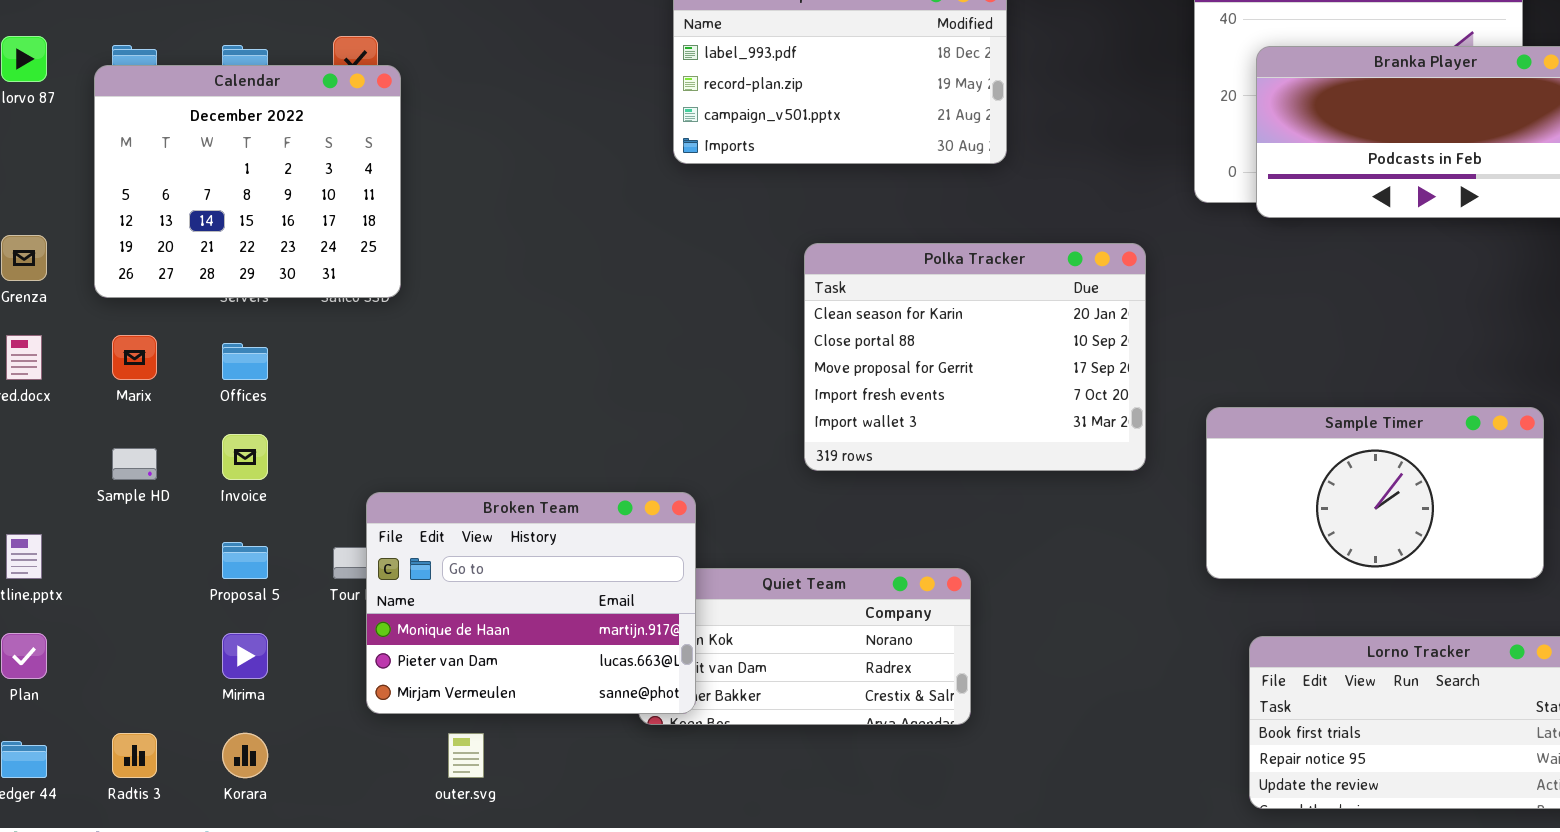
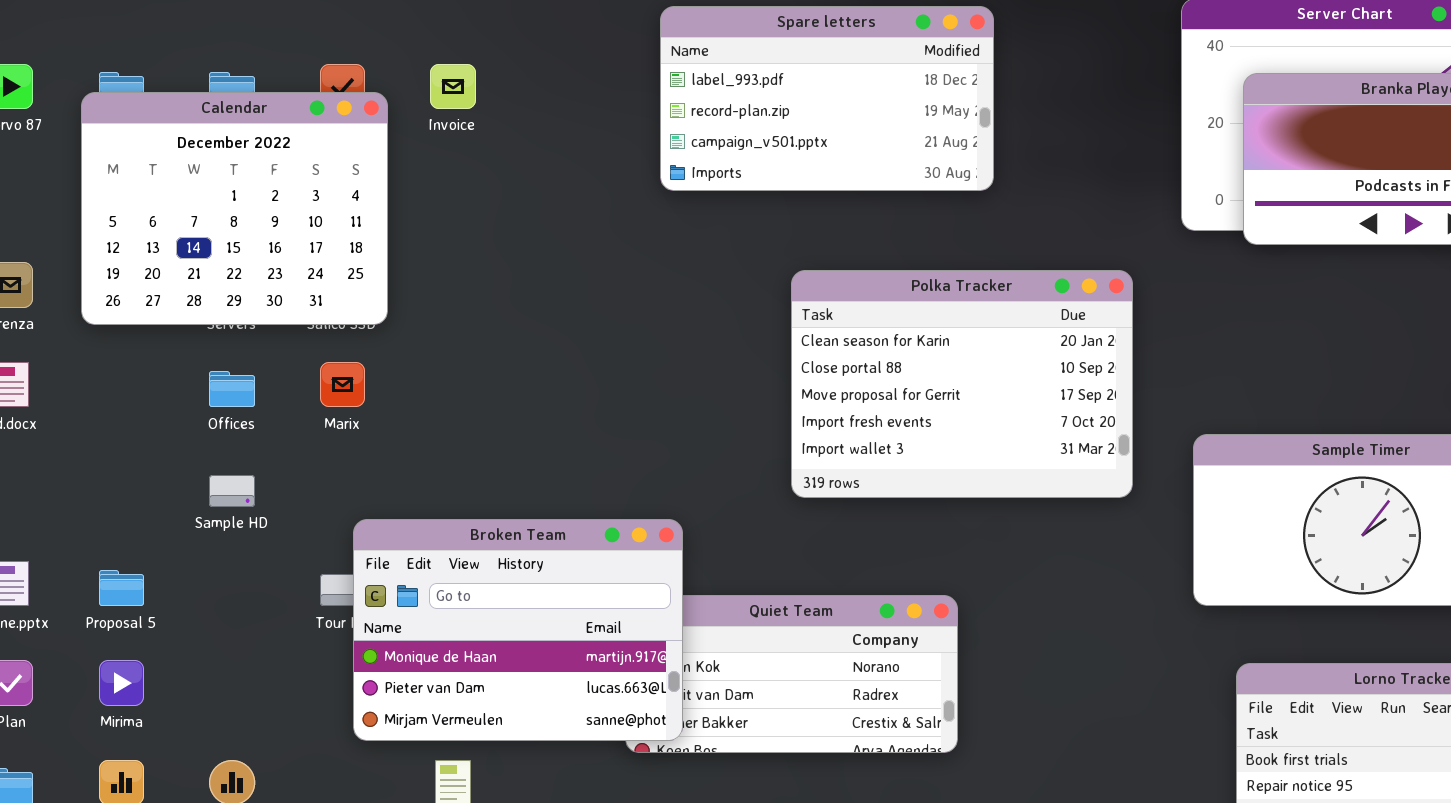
Marix: [112,335,157,380] -> [320,362,365,407], moved
Invoice: [222,434,268,480] -> [430,64,476,109], moved
Sample HD: [112,448,157,480] -> [209,475,255,507], moved
Proposal 5: [222,542,268,579] -> [99,570,144,606], moved
Mirima: [222,633,268,679] -> [99,660,144,706], moved

